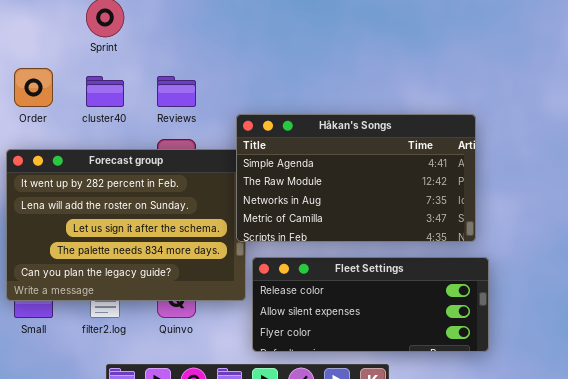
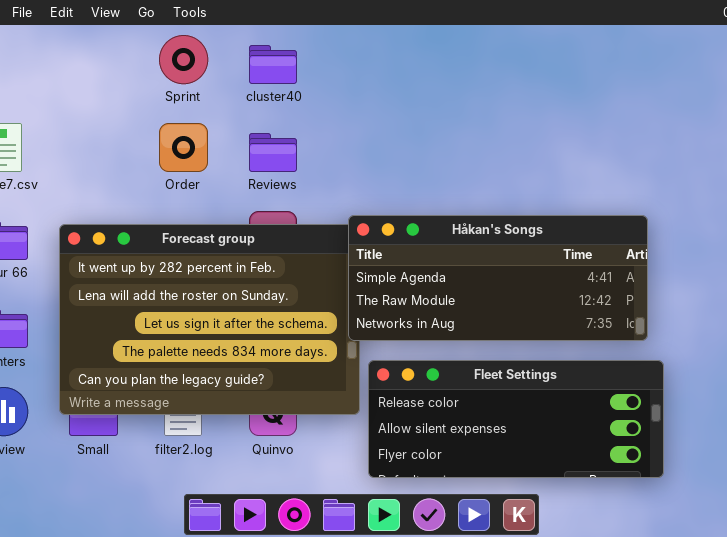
Order: [14,68,53,107] -> [159,123,208,172], moved
cluster40: [86,76,124,107] -> [249,45,297,84], moved
Håkan's Songs: [236,114,476,242] -> [348,215,648,341], resized

